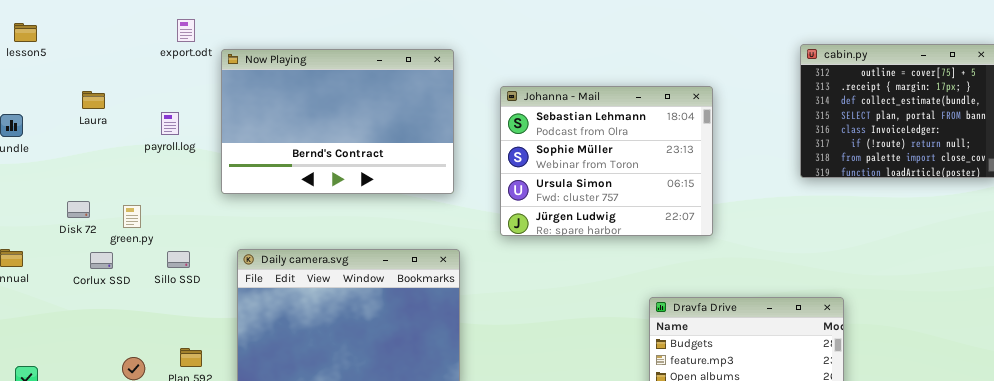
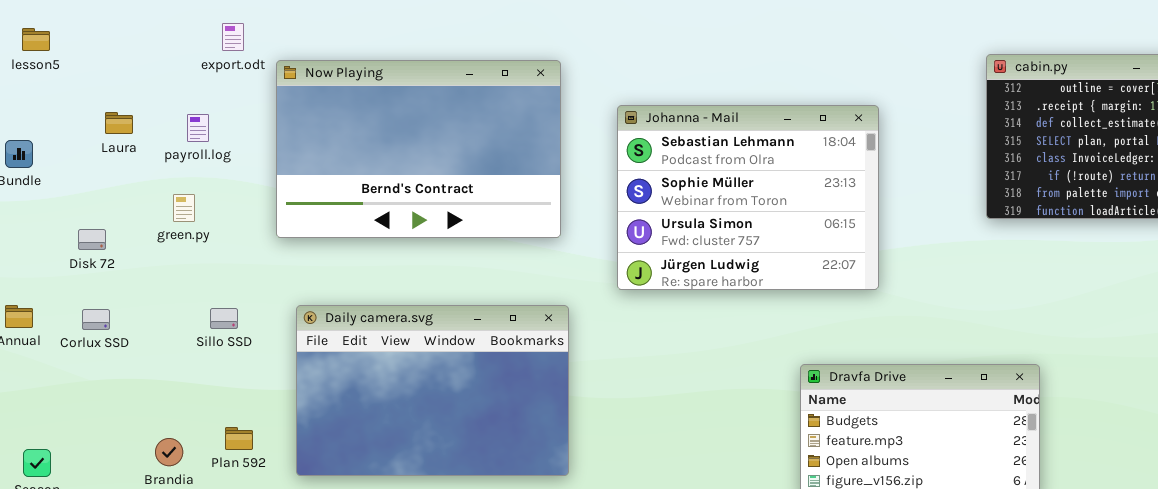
payroll.log: [161,112,179,135] -> [187,114,209,142], moved
Disk 72: [67,201,90,218] -> [78,229,106,250], moved
green.py: [123,205,141,228] -> [173,194,195,222], moved
Corlux SSD: [90,252,113,269] -> [82,309,110,330], moved

